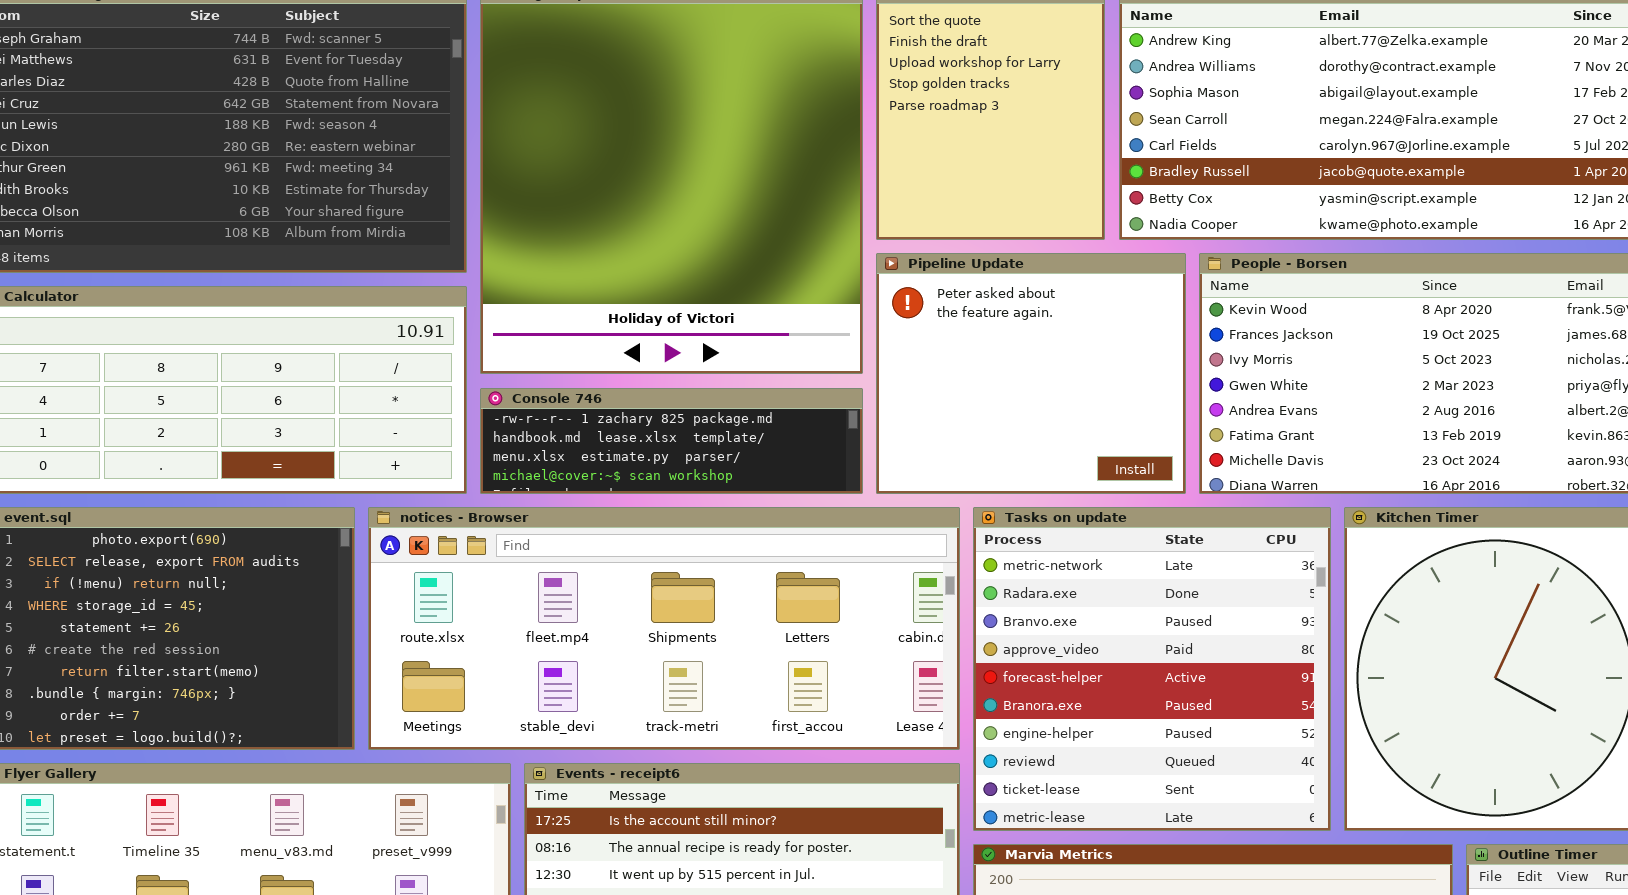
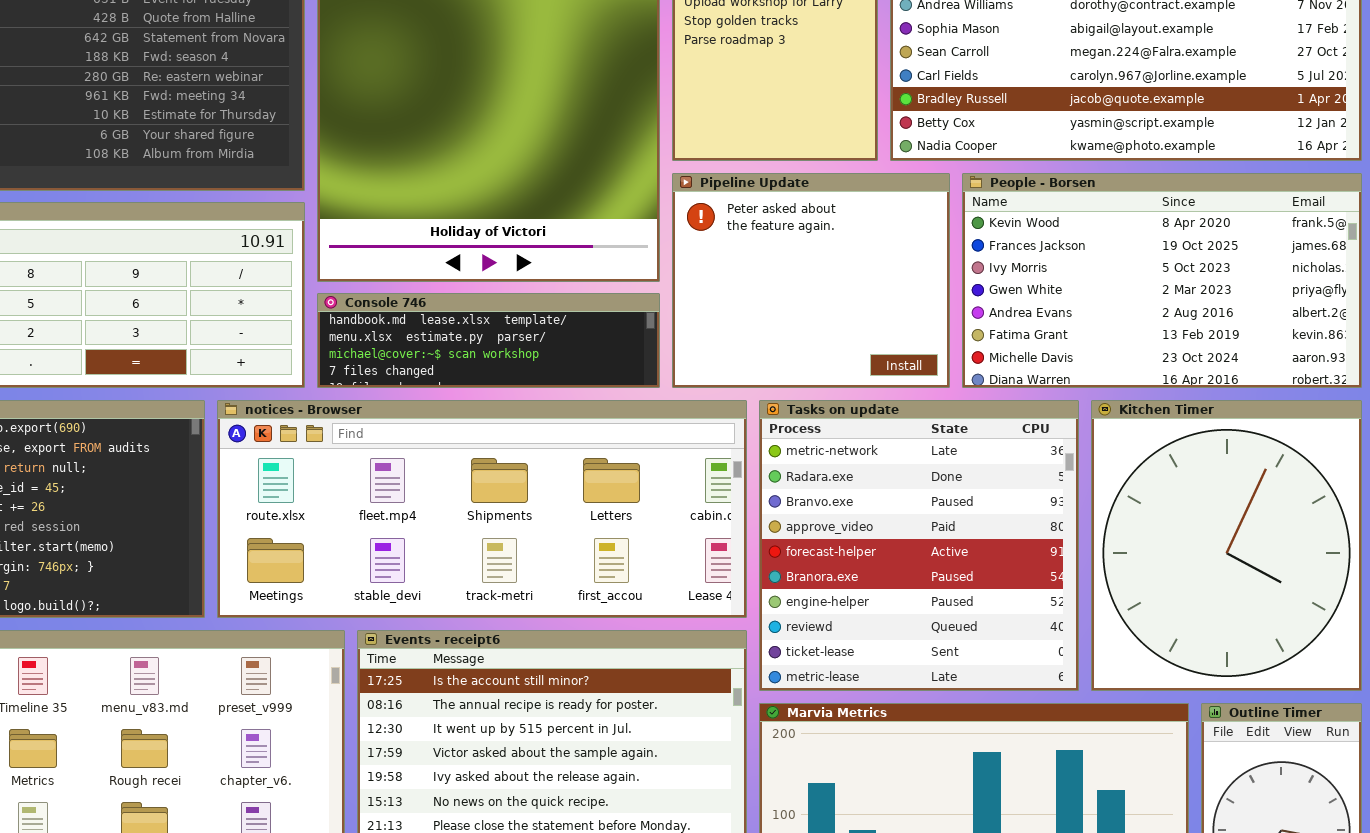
Console 746: [480,388,863,494] -> [317,293,660,388], scrolled down 1 row

